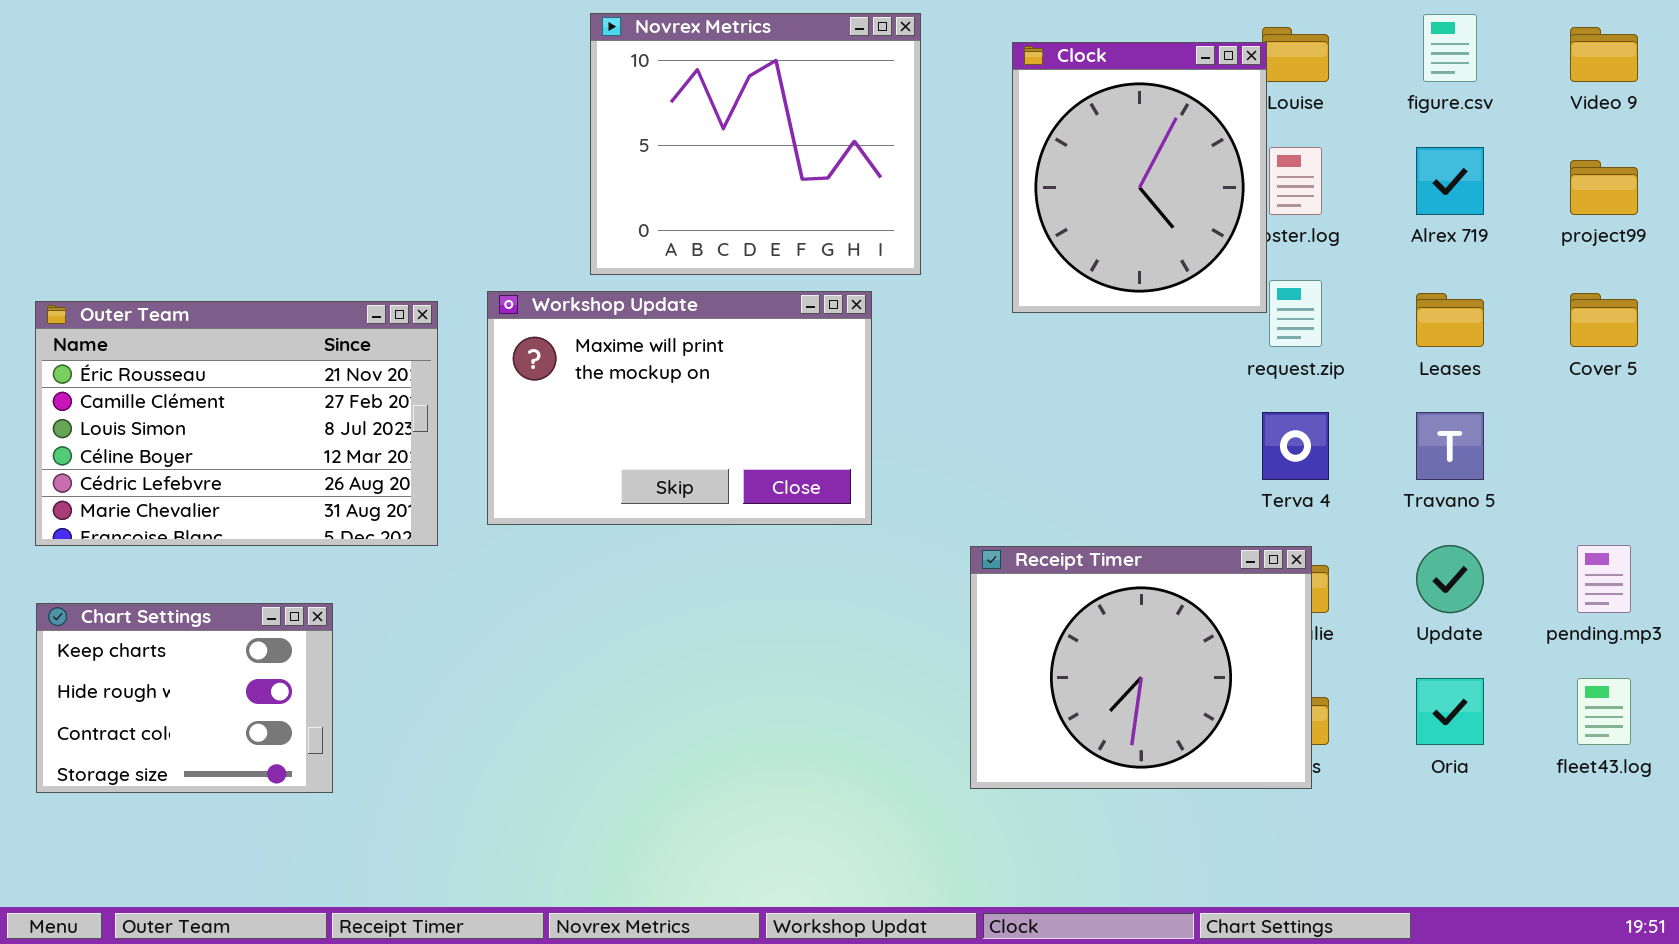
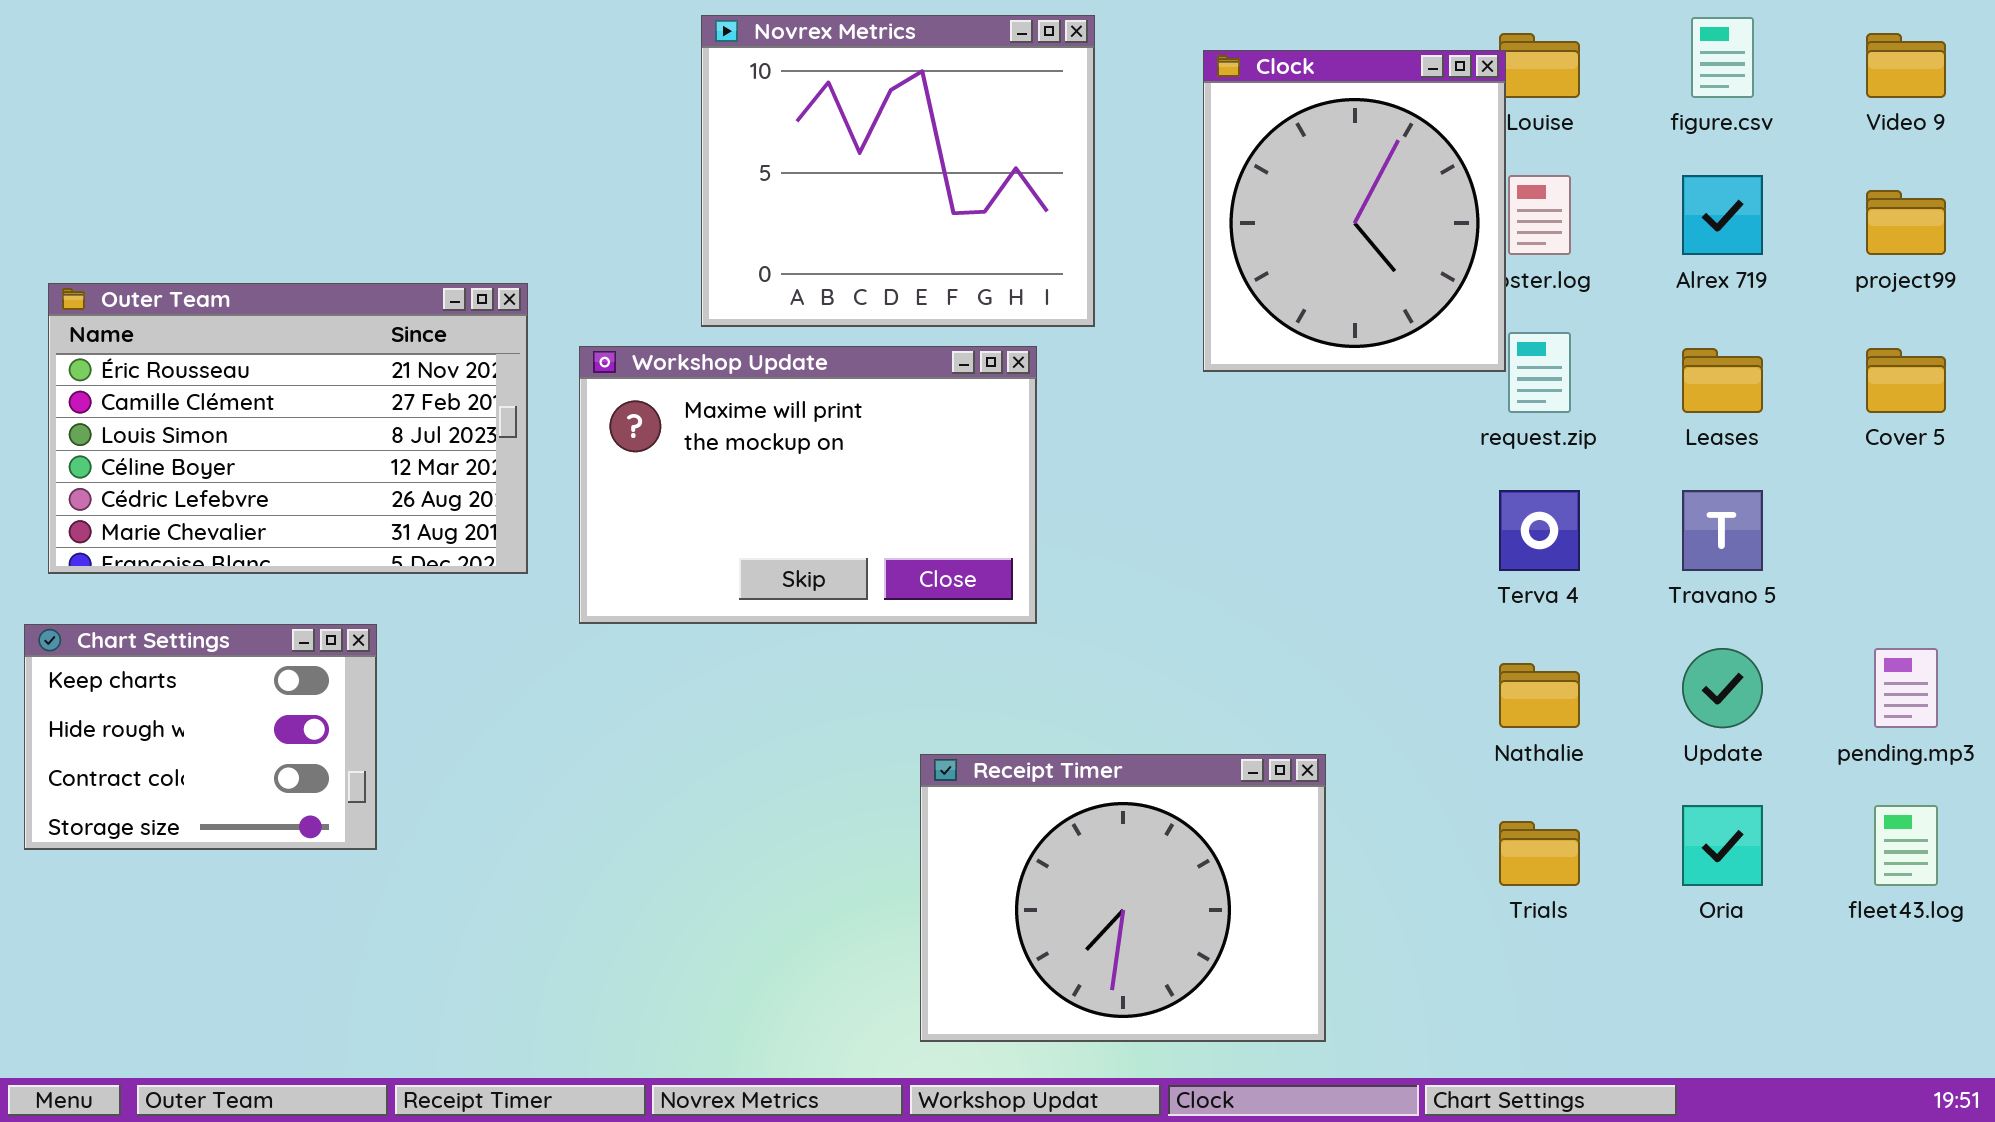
Outer Team: [35,301,438,546] -> [48,283,528,574], moved
Receipt Timer: [970,546,1312,789] -> [920,754,1326,1042], moved
Chart Settings: [36,603,333,793] -> [24,624,377,850], moved

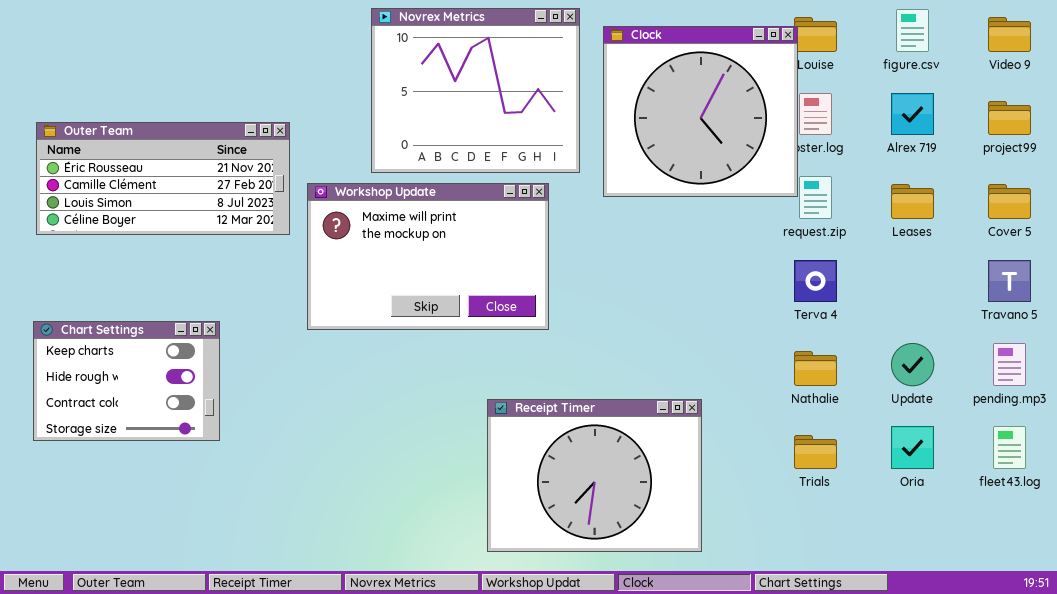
Clock: [1203,50,1506,372] -> [603,26,798,197], resized
Outer Team: [48,283,528,574] -> [36,122,290,235], moved, resized
Travano 5: [1682,490,1763,571] -> [988,260,1031,302], moved
Chart Settings: [24,624,377,850] -> [33,321,220,441], moved

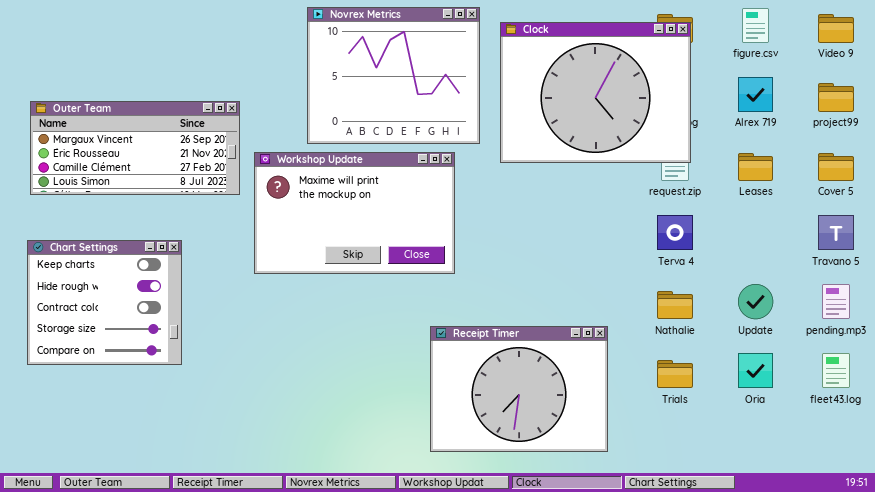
Clock: [603,26,798,197] -> [500,22,691,163], resized
Outer Team: [36,122,290,235] -> [30,101,240,195], scrolled up 1 row
Chart Settings: [33,321,220,441] -> [27,240,182,365], resized
Receipt Timer: [487,399,702,552] -> [430,326,608,452], moved

